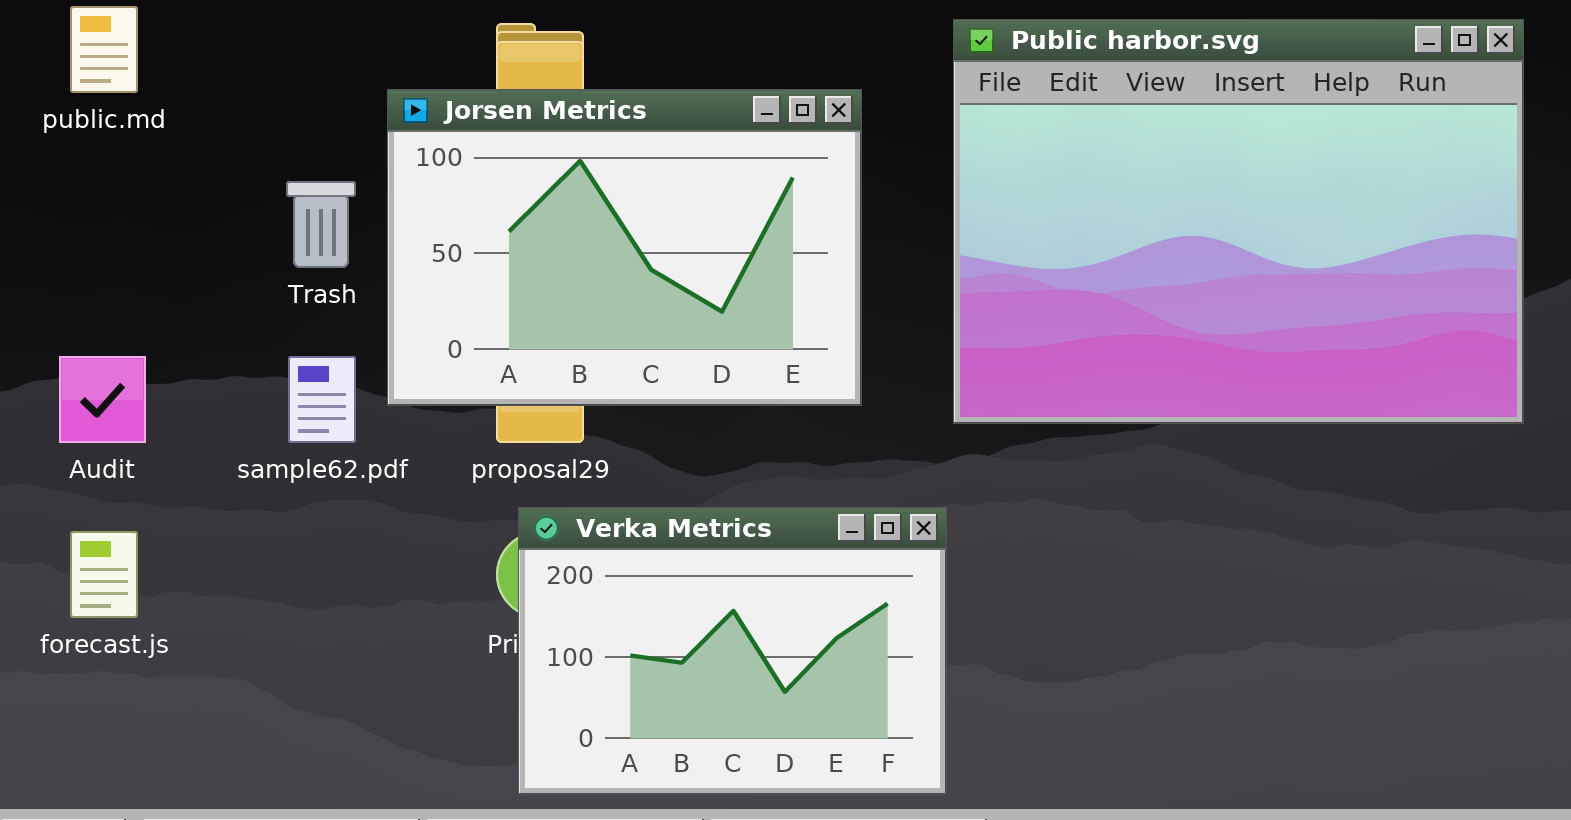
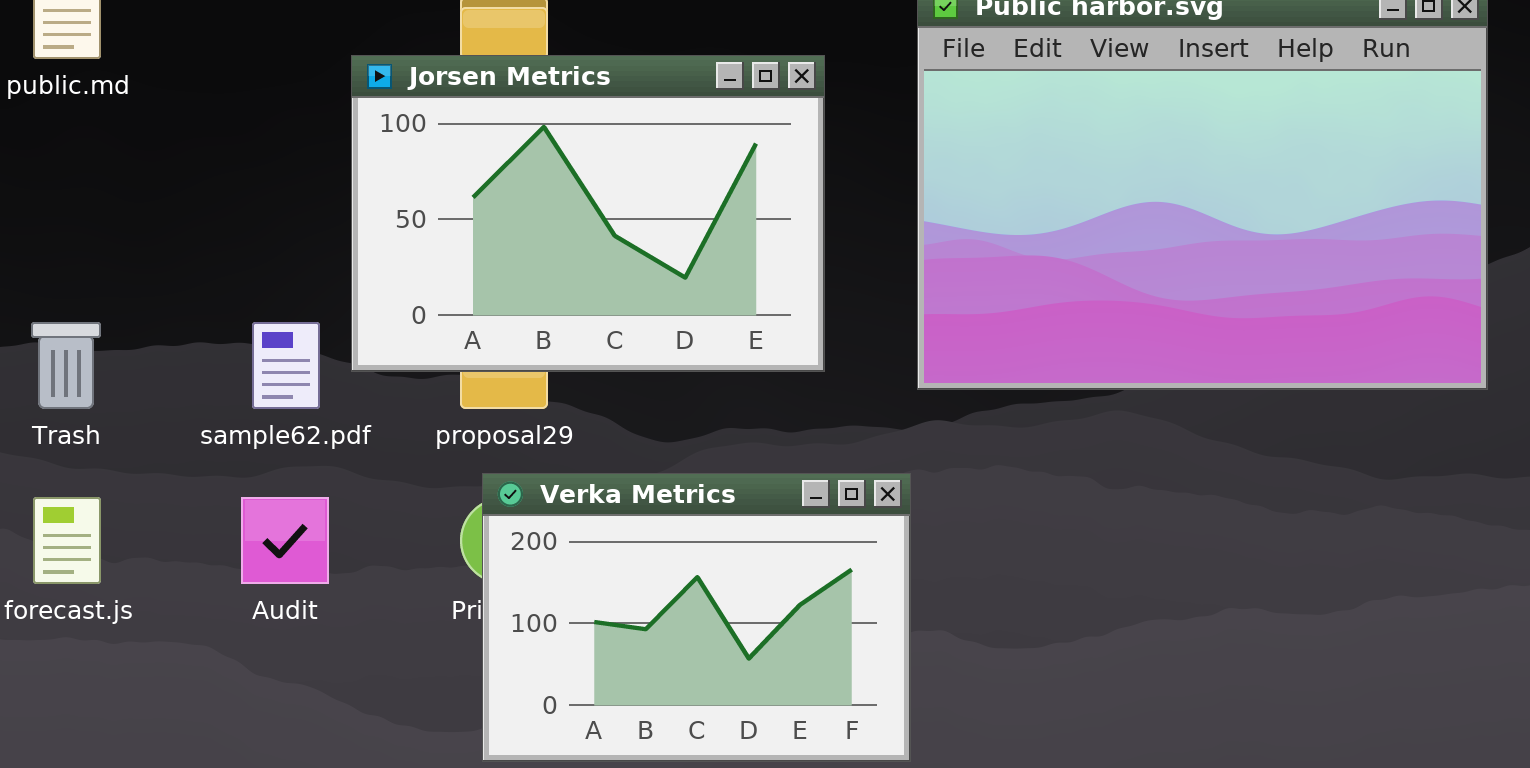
Trash: [286,181,356,268] -> [31,322,101,409], moved
Audit: [59,356,146,443] -> [241,497,329,584], moved

